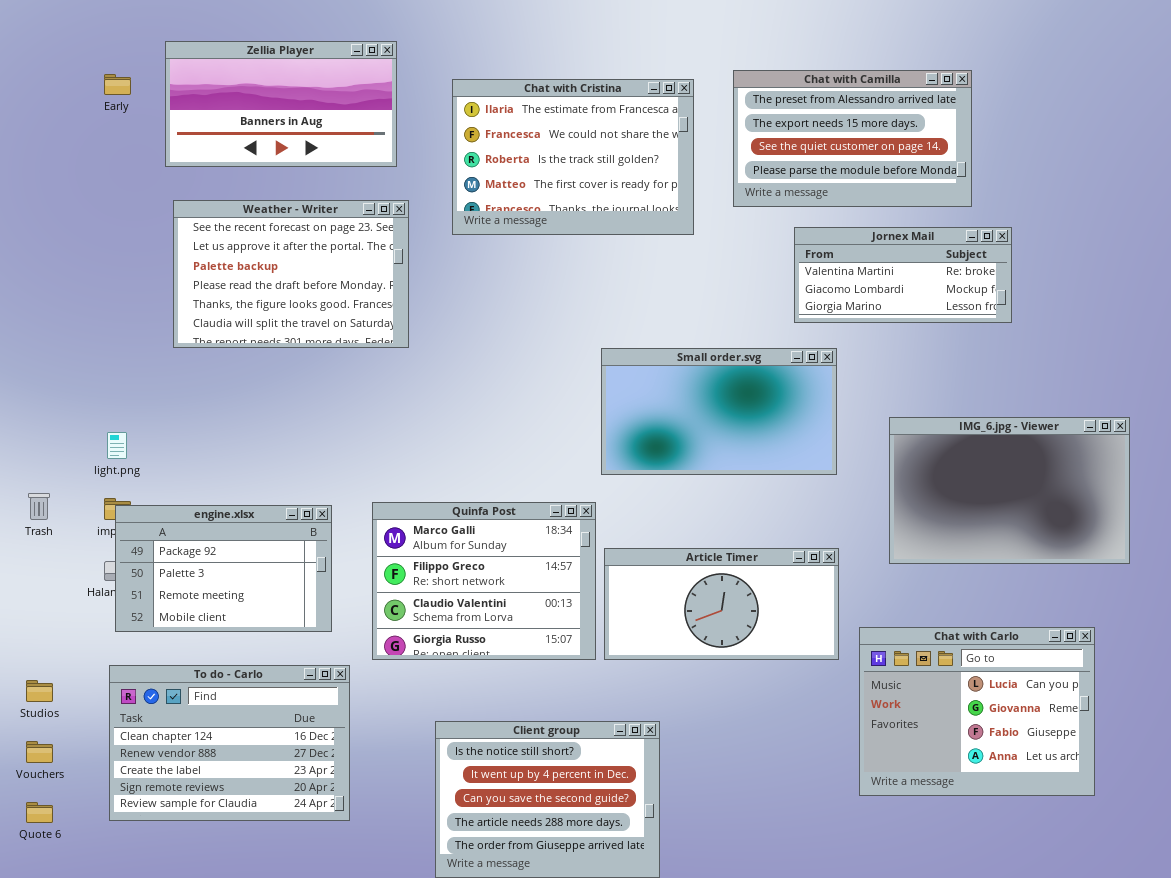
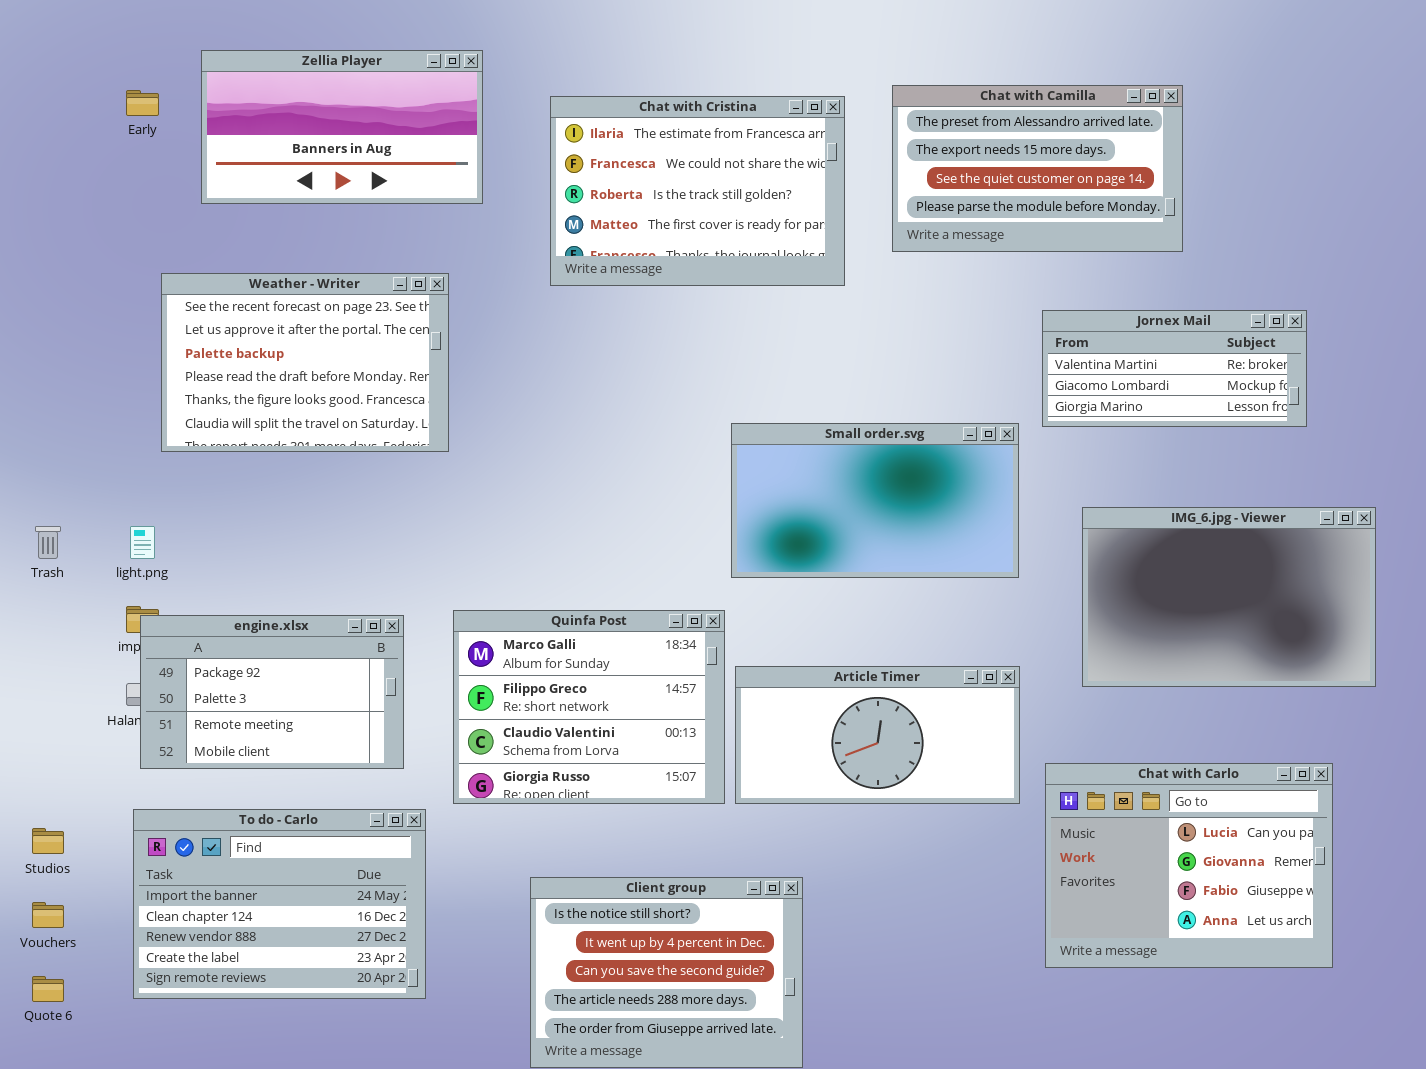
Weather - Writer: [173,200,409,348] -> [161,273,449,452], moved
Jornex Mail: [794,227,1012,323] -> [1042,310,1307,427], moved
Trash: [28,493,50,520] -> [35,526,61,559], moved
To do - Carlo: [109,665,350,821] -> [133,809,426,999], scrolled up 1 row

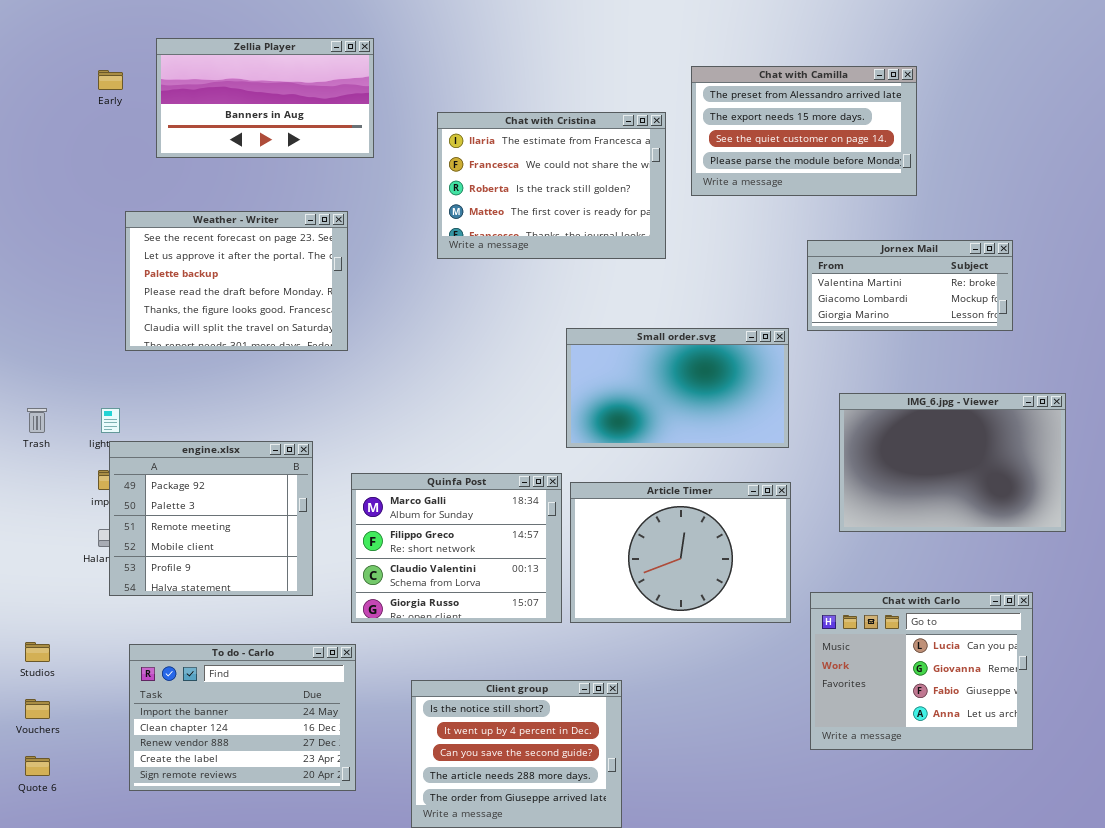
Chat with Cristina: [550,96,845,286] -> [437,112,666,259], moved
engine.xlsx: [140,615,404,769] -> [109,441,313,596], resized
Article Timer: [735,666,1020,804] -> [570,482,791,623], resized
To do - Carlo: [133,809,426,999] -> [129,644,356,791], moved

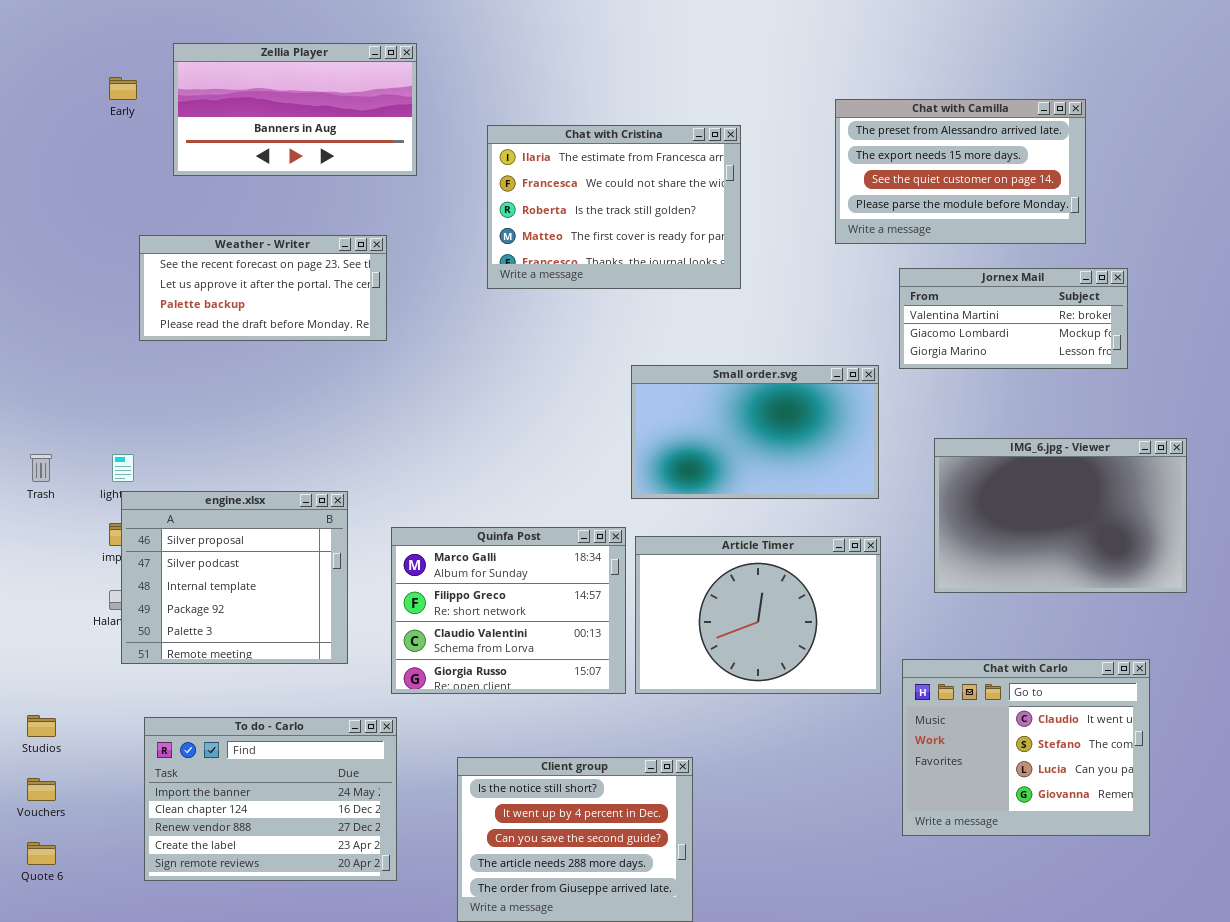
Chat with Camilla: [691,66,917,196] -> [835,99,1086,244], moved
Weather - Writer: [125,211,348,351] -> [139,235,387,341], resized
engine.xlsx: [109,441,313,596] -> [121,491,348,664], scrolled up 3 rows
Chat with Carlo: [810,592,1033,750] -> [902,659,1150,836], scrolled up 2 rows

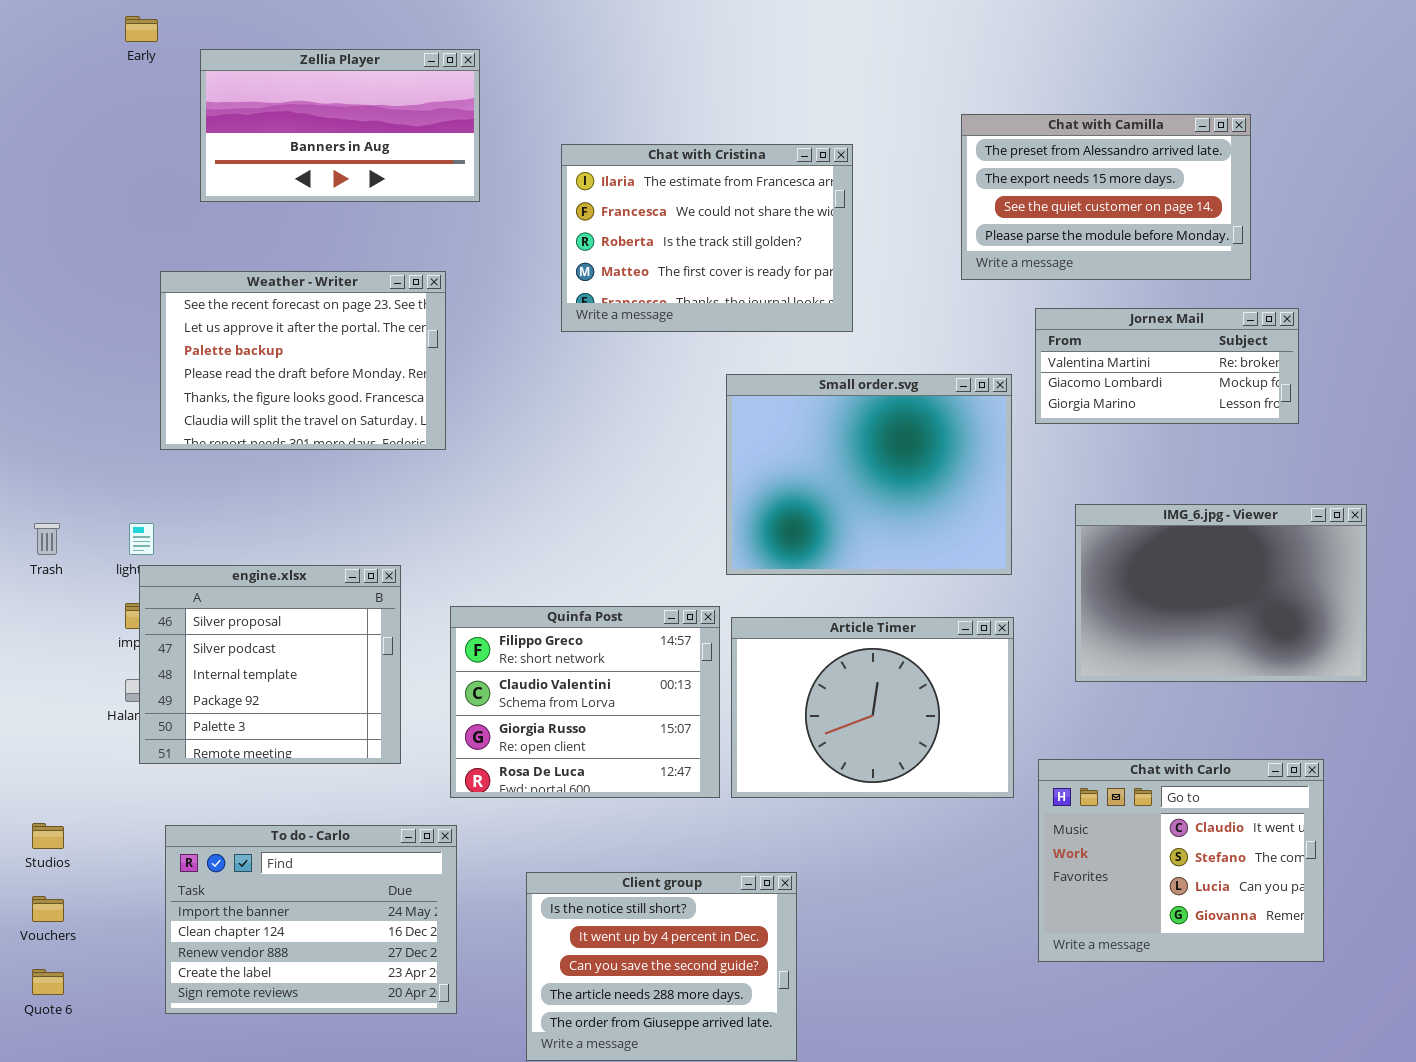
Early: [109,77,137,100] -> [125,16,158,42], moved
Weather - Writer: [139,235,387,341] -> [160,271,446,450], resized
Small order.svg: [631,365,879,499] -> [726,374,1012,575], resized
Quinfa Post: [391,527,626,694] -> [450,606,720,798], scrolled down 1 row

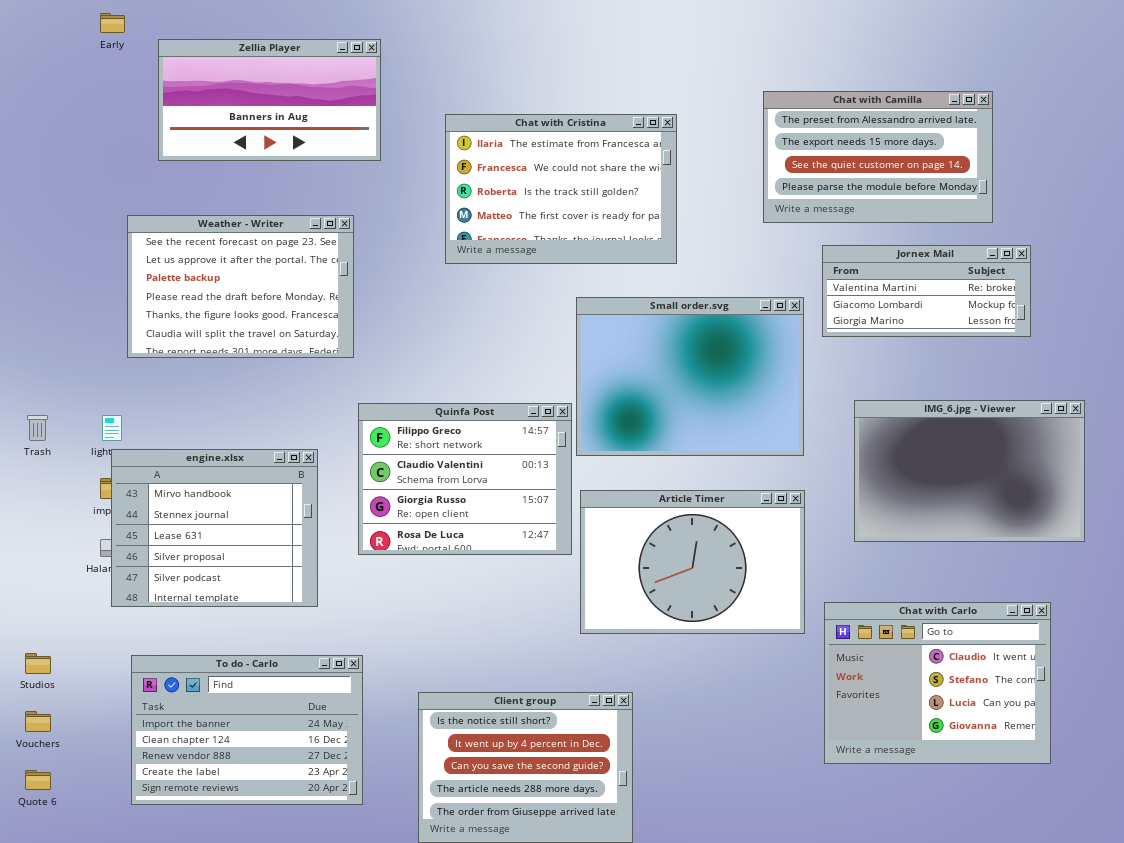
engine.xlsx: [139,565,401,764] -> [111,449,318,607], scrolled up 3 rows
Quinfa Post: [450,606,720,798] -> [358,403,572,555], moved

